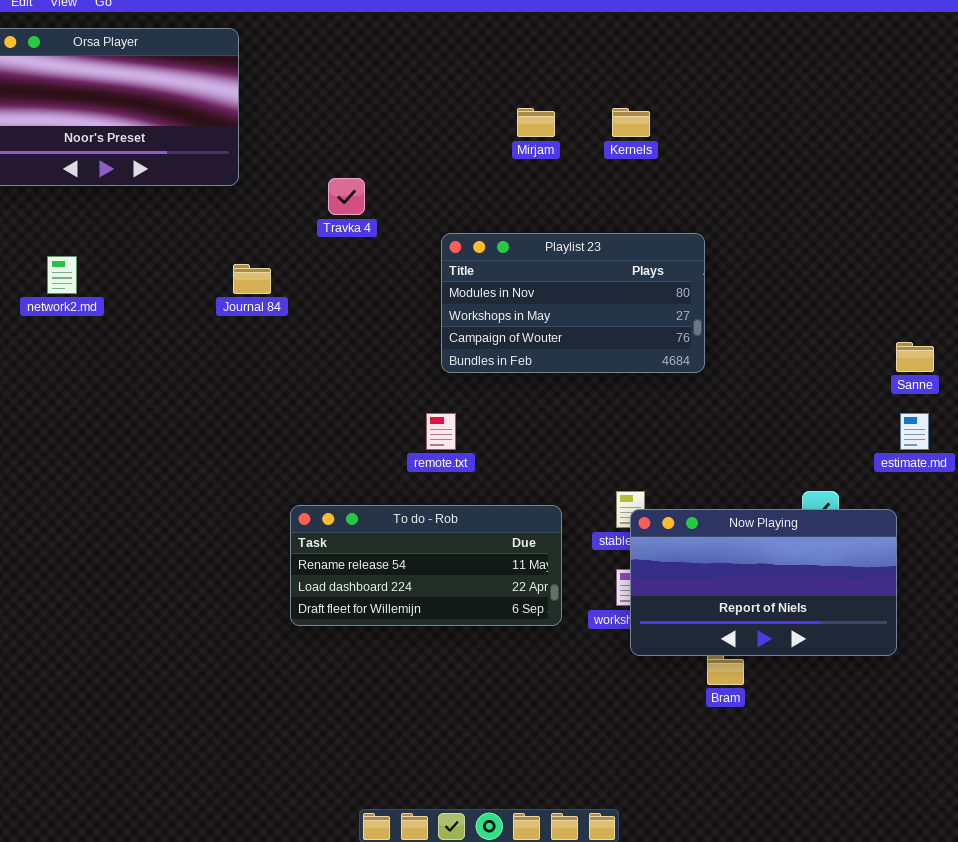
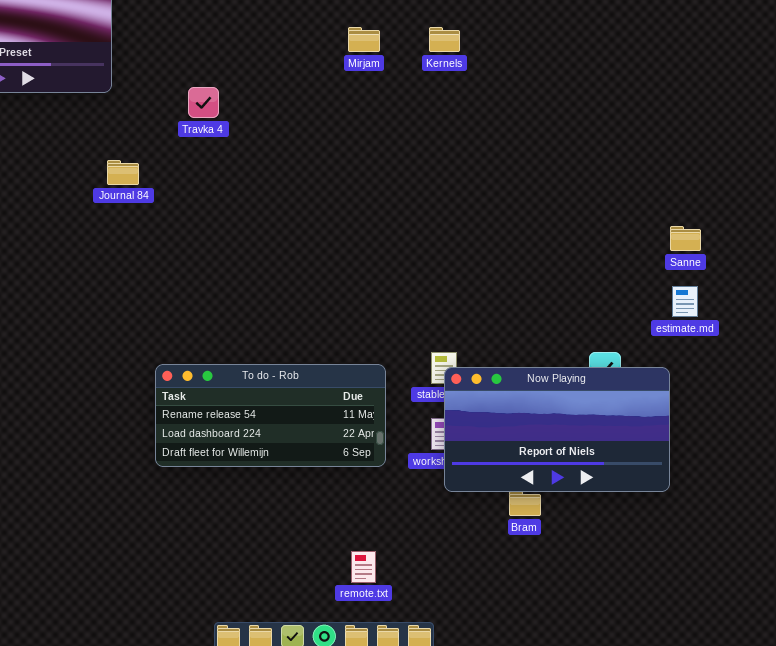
Playlist 23: [441,233,705,373] -> none, closed
remote.txt: [426,413,456,450] -> [351,551,376,583], moved

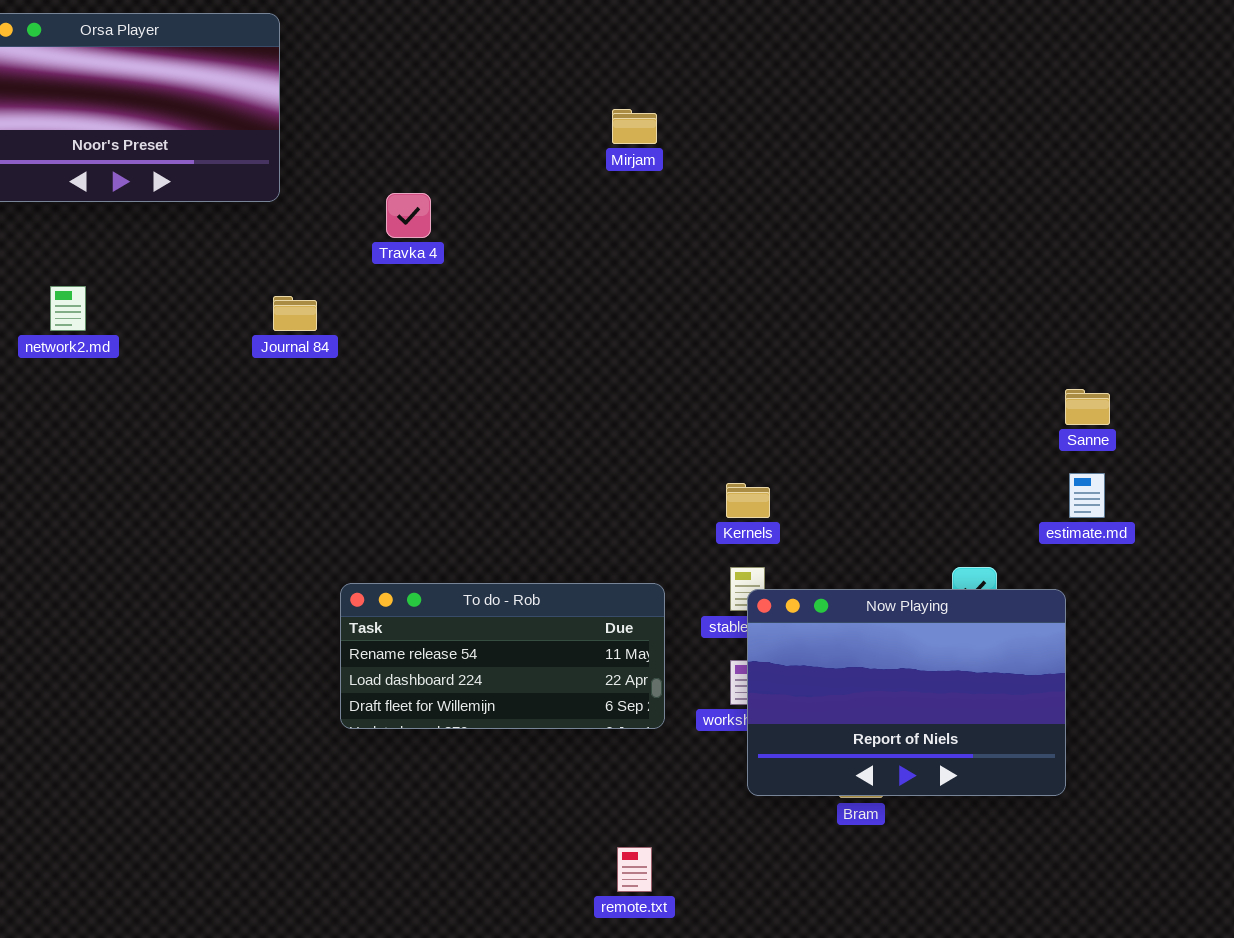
Kernels: [429,27,460,52] -> [726,483,770,518], moved
Now Playing: [444,367,670,492] -> [747,589,1066,796], resized

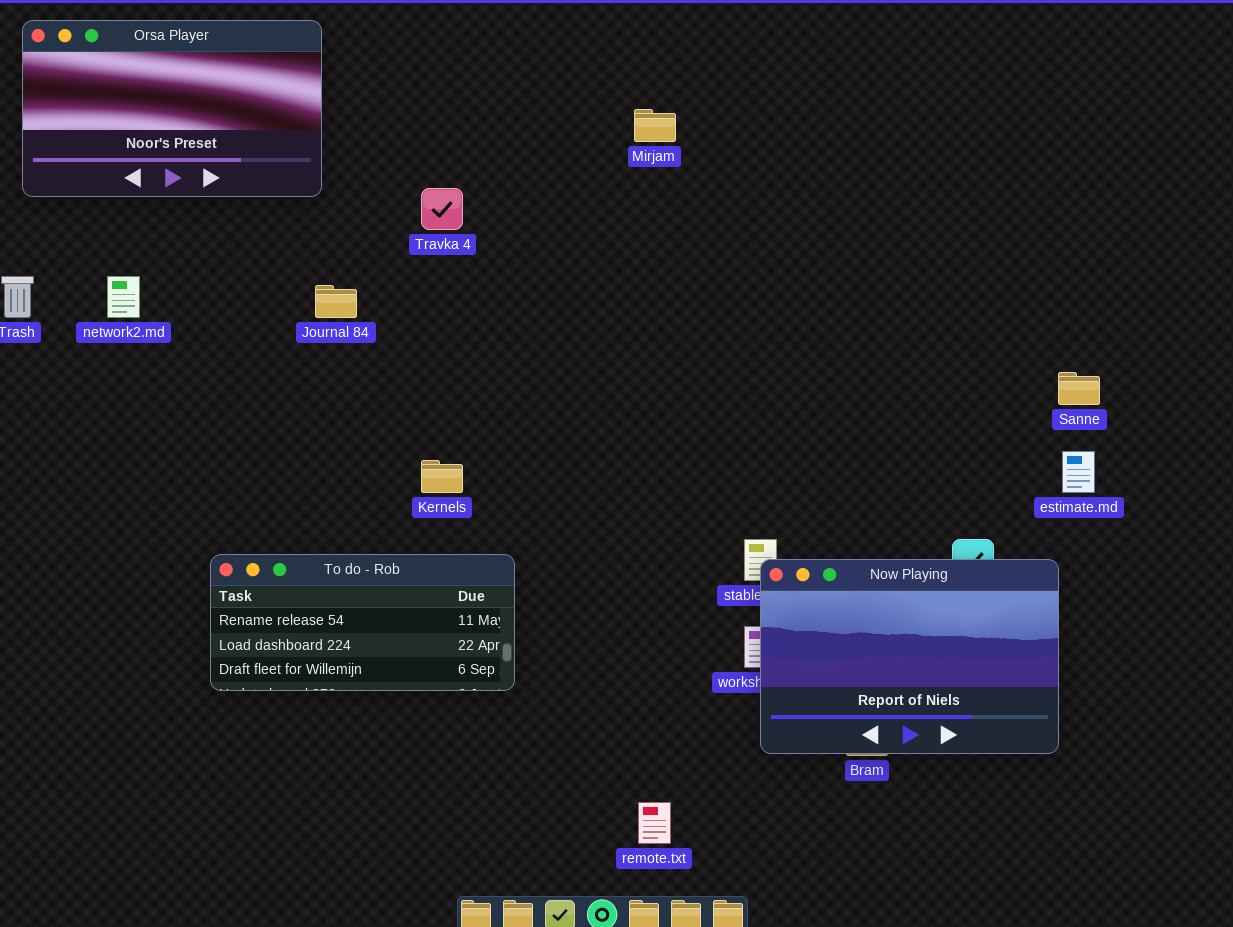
Kernels: [726,483,770,518] -> [421,460,463,493], moved
To do - Rob: [340,583,665,729] -> [210,554,515,691], moved

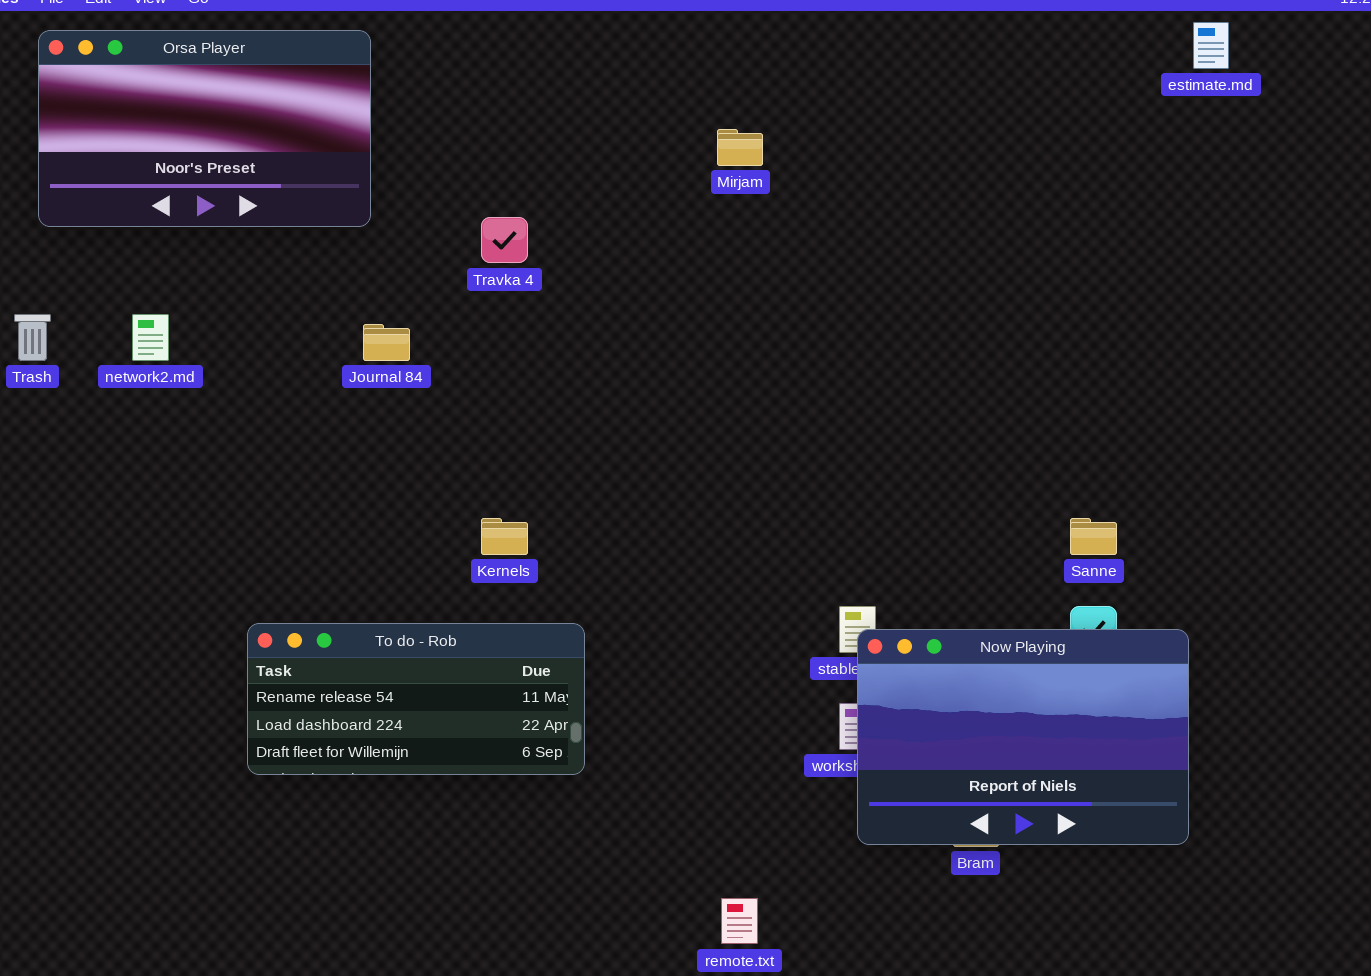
Sanne: [1058,372,1100,405] -> [1070,518,1117,555], moved
estimate.md: [1062,451,1095,493] -> [1193,22,1229,69], moved

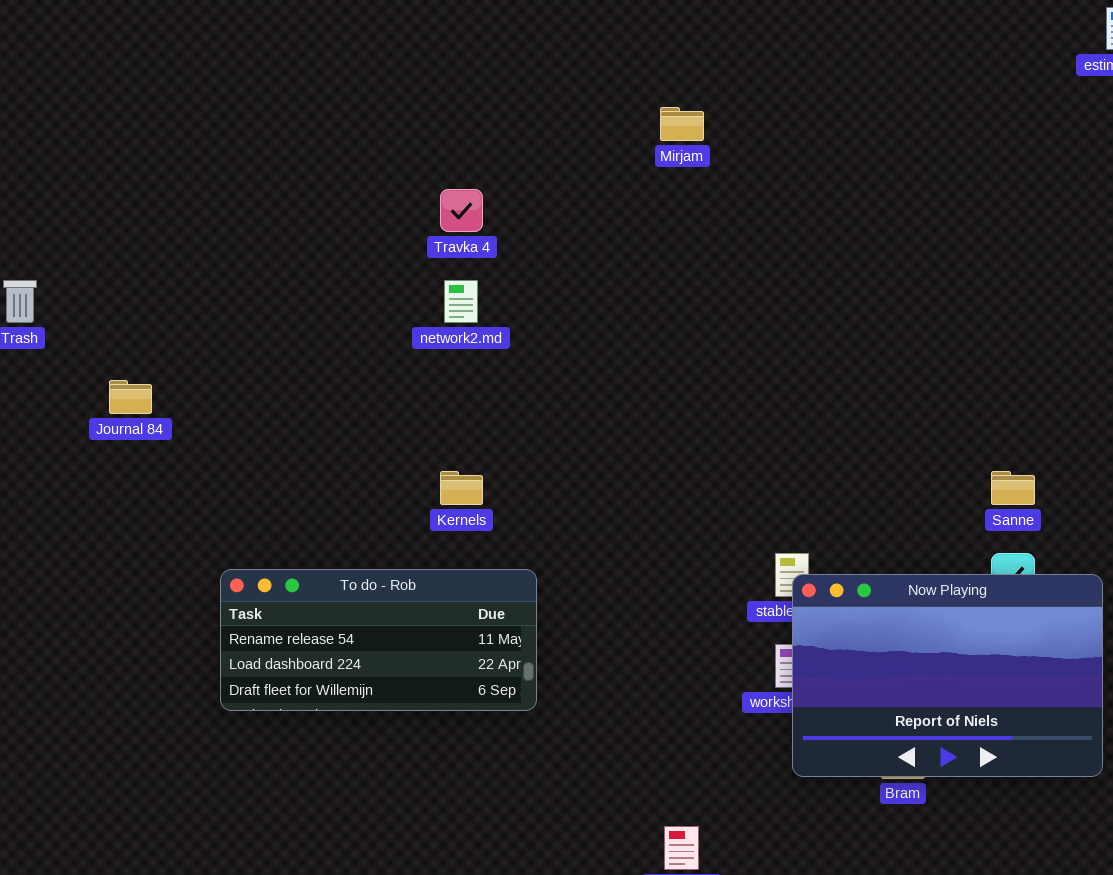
Orsa Player: [38,30,371,227] -> none, closed
network2.md: [132,314,169,361] -> [444,280,478,323], moved
Journal 84: [363,324,410,361] -> [109,380,152,414], moved

